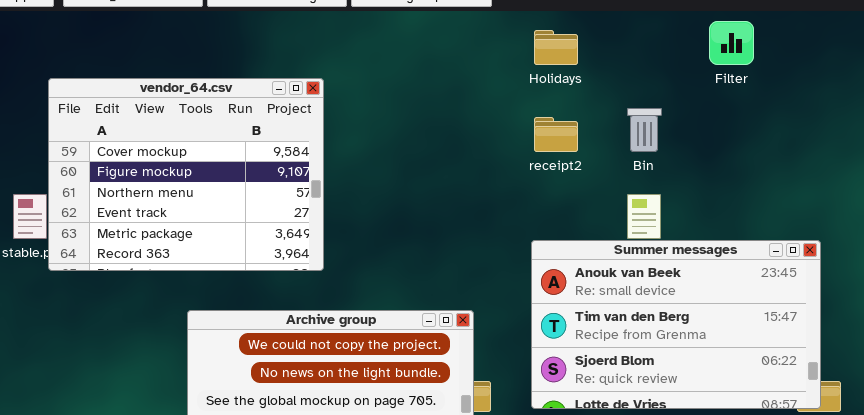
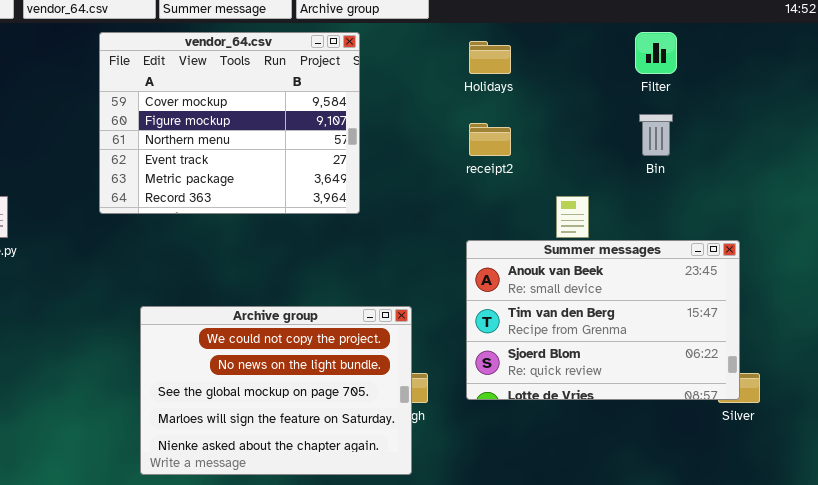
vendor_64.csv: [48,78,324,271] -> [99,32,360,214], moved
Bin: [627,108,662,152] -> [639,114,673,156], moved

